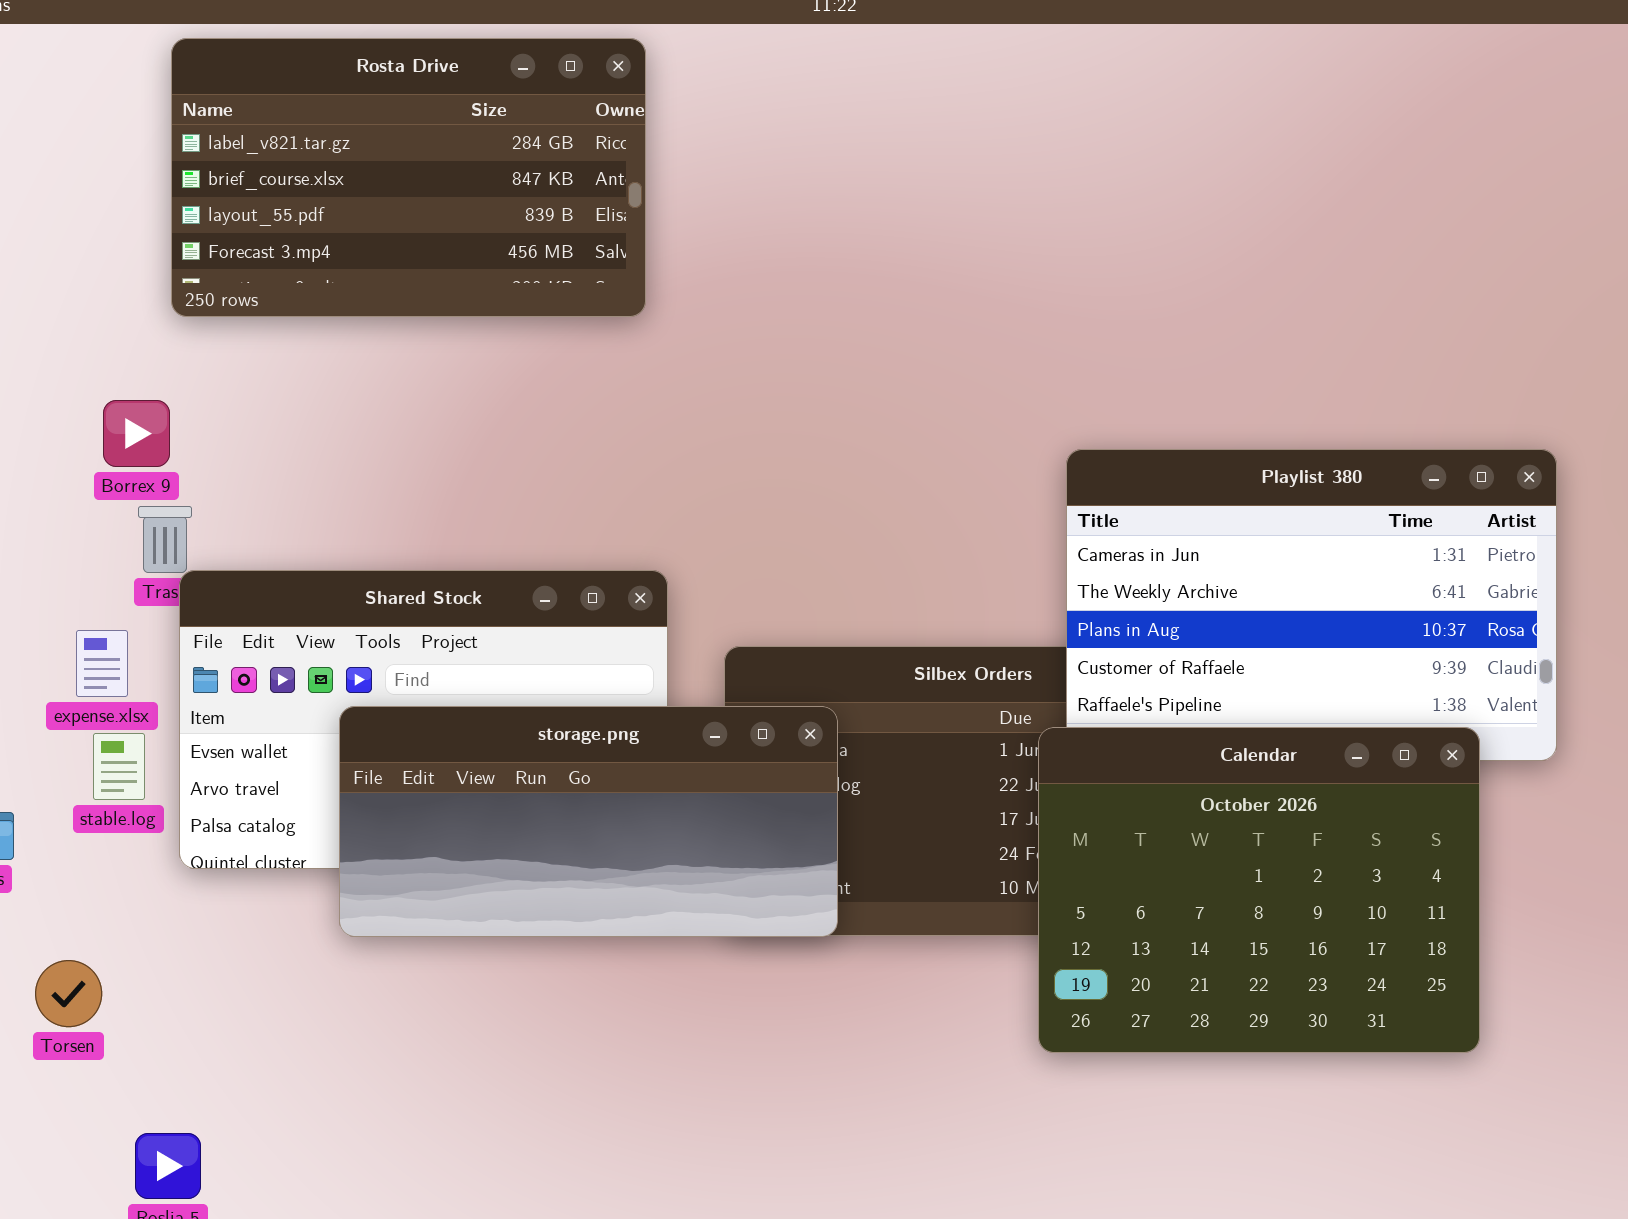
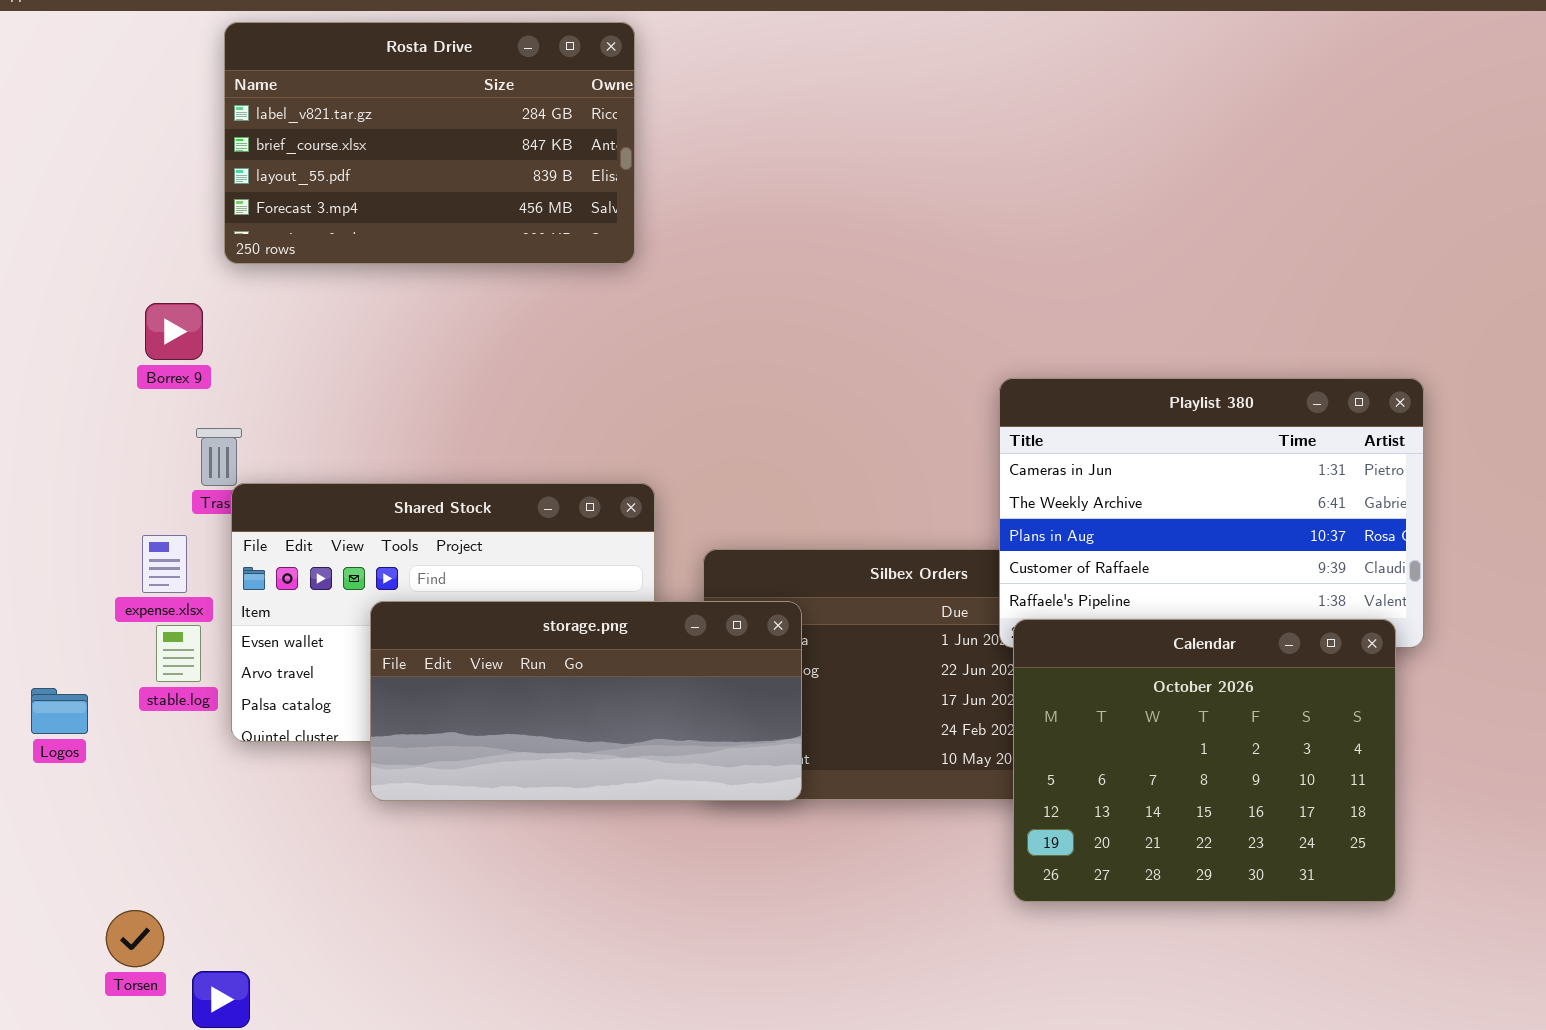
Borrex 9: [103,400,170,467] -> [145,303,203,360], moved
Calendar: [1038,727,1480,1053] -> [1013,619,1396,902], moved
Torsen: [35,960,102,1027] -> [106,910,164,967], moved

